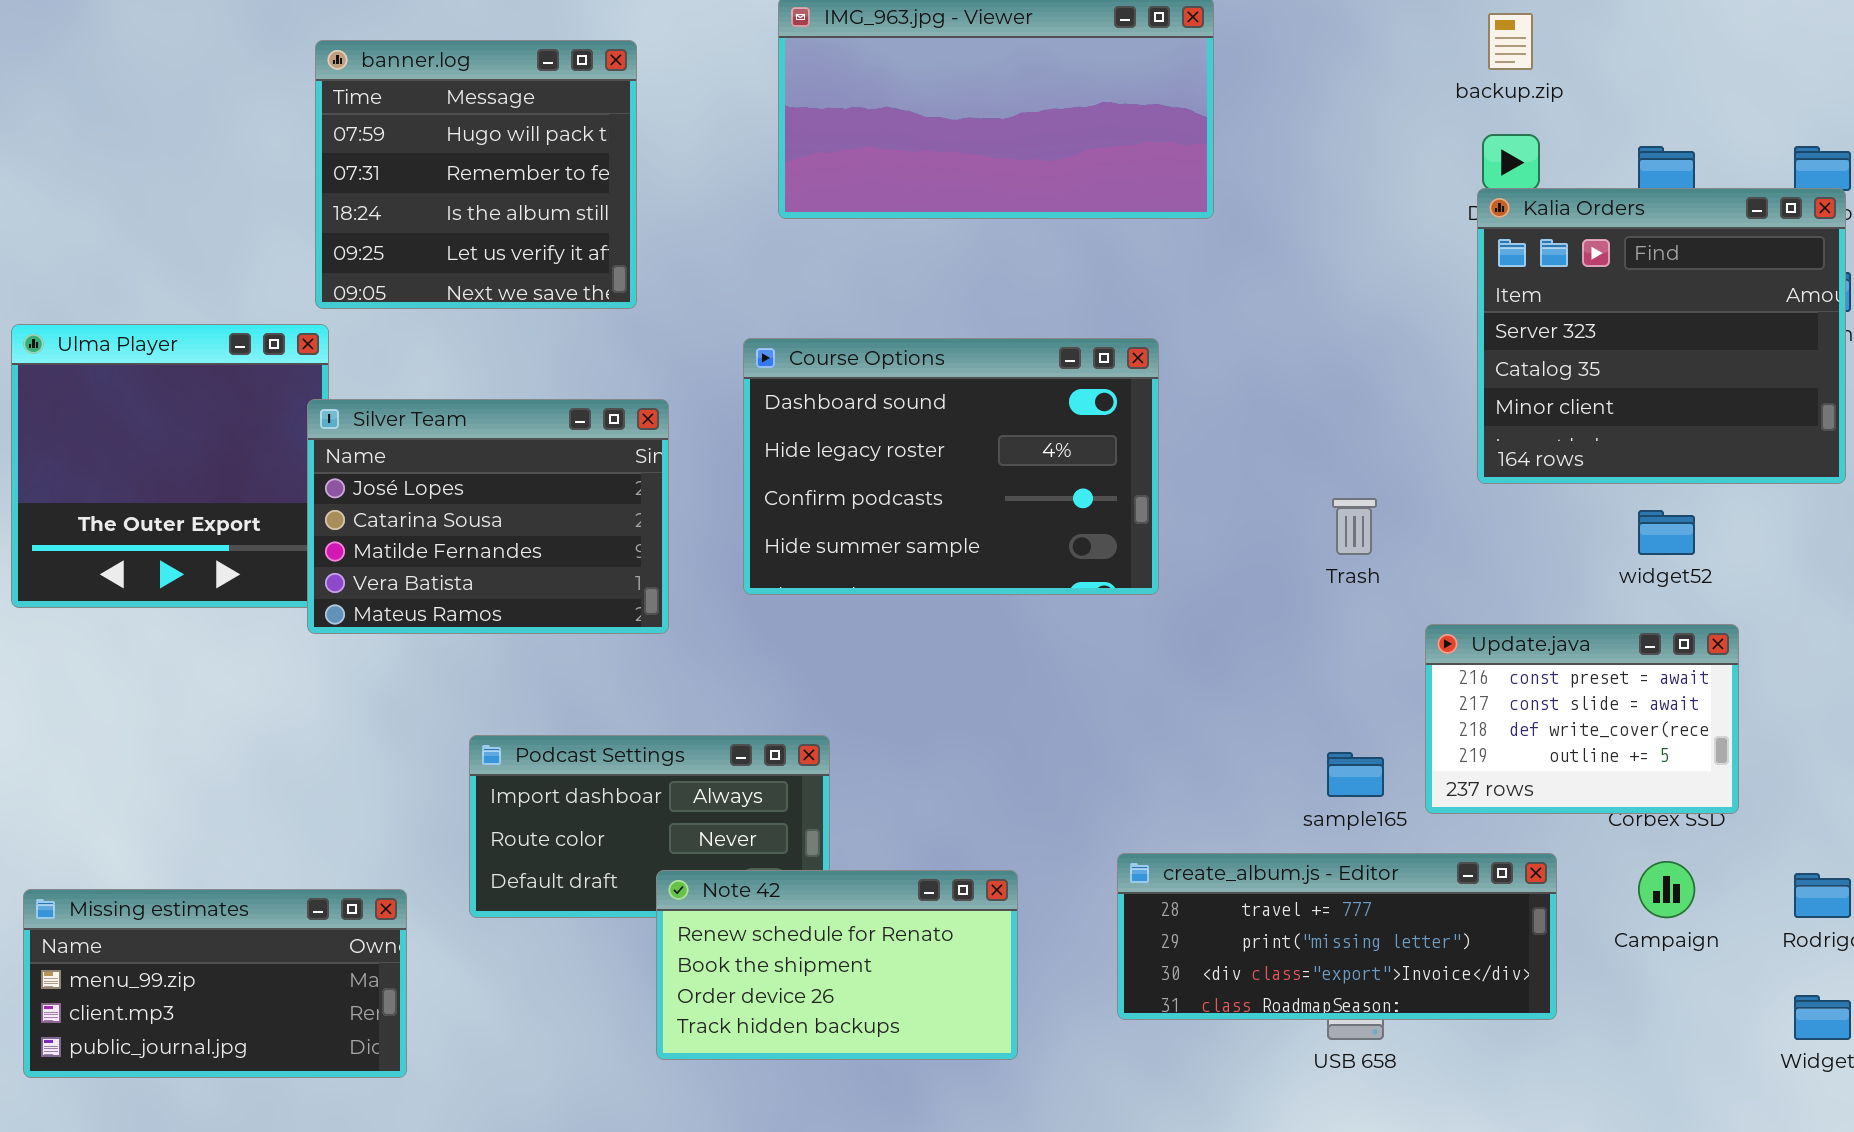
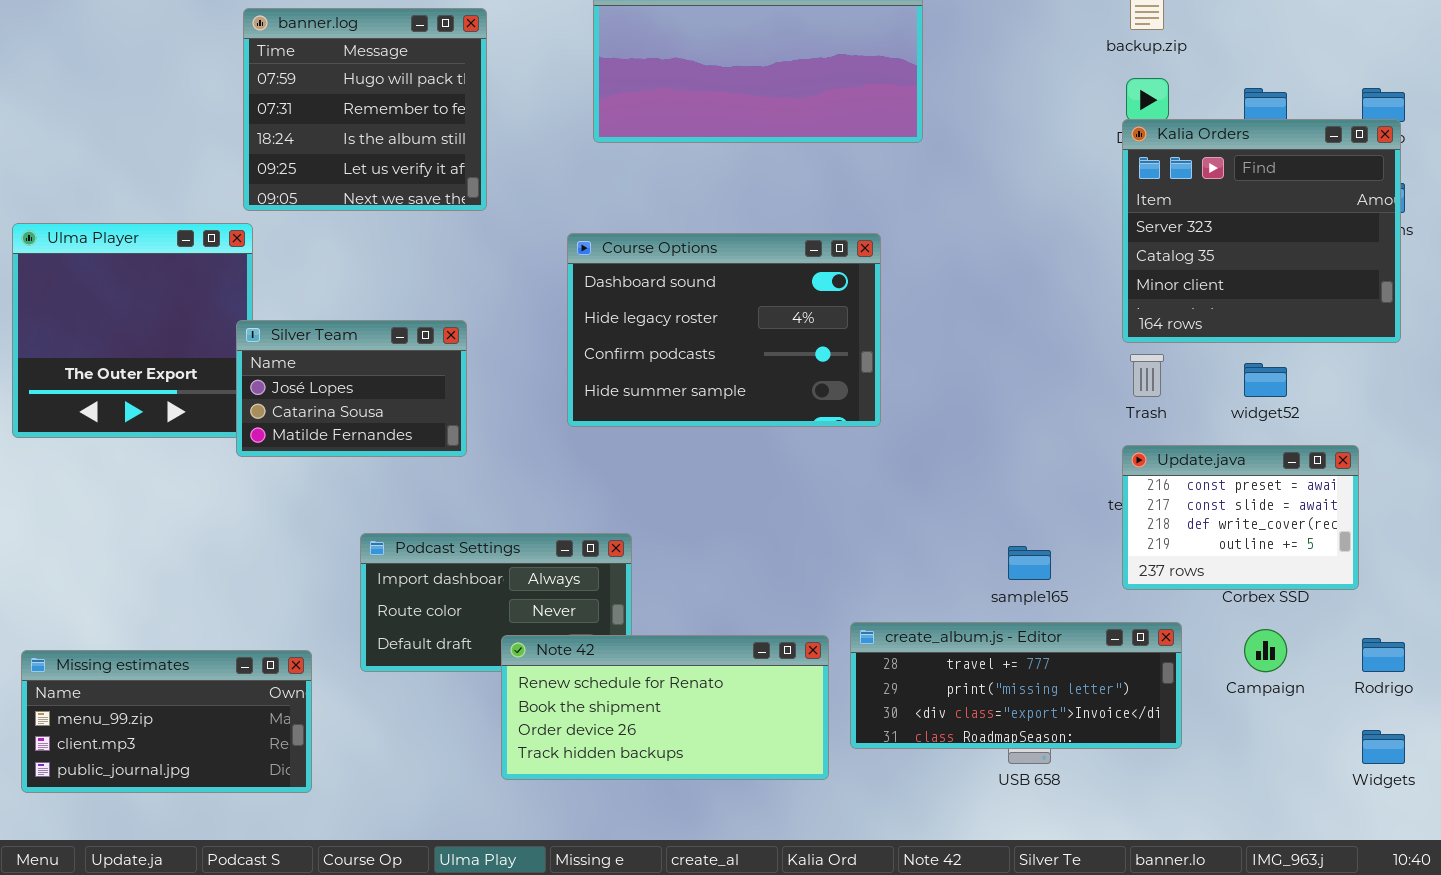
Silver Team: [307,399,669,634] -> [236,320,467,457], resized
Trash: [1332,498,1377,555] -> [1130,354,1164,397], moved
Update.java: [1425,624,1739,814] -> [1122,445,1359,590], moved
Note 42: [656,870,1018,1060] -> [501,635,829,780], resized

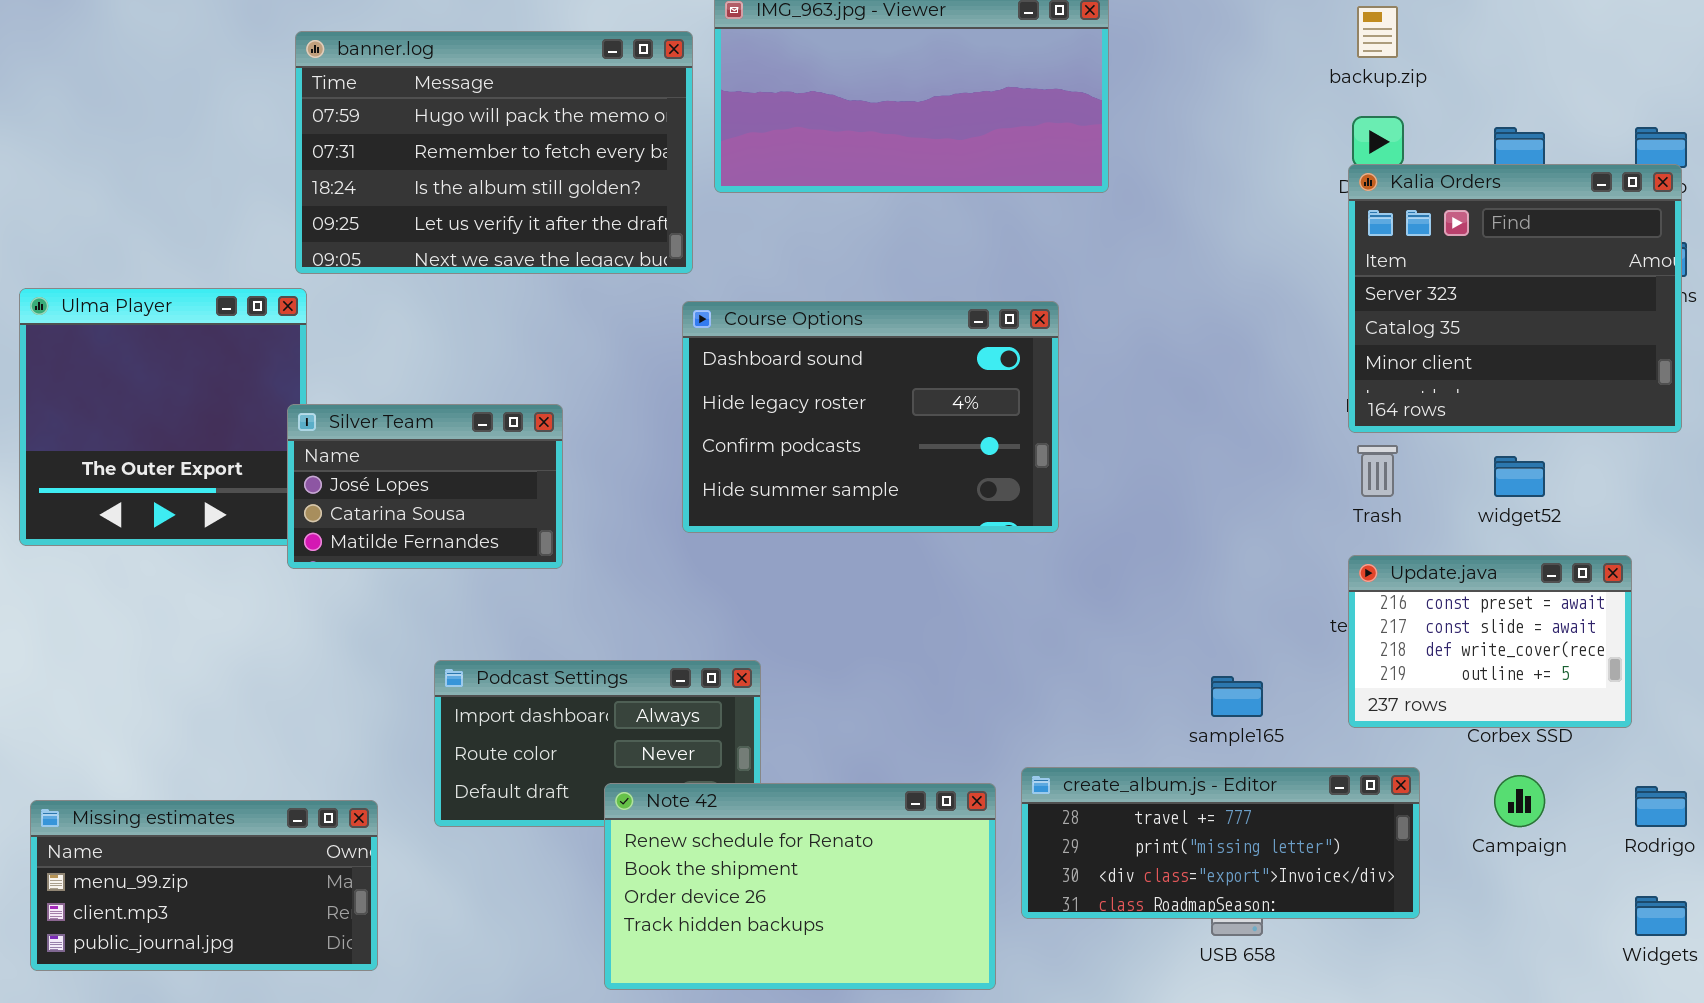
banner.log: [243,8,487,211] -> [295,31,693,274], resized
Note 42: [501,635,829,780] -> [604,783,996,990], resized

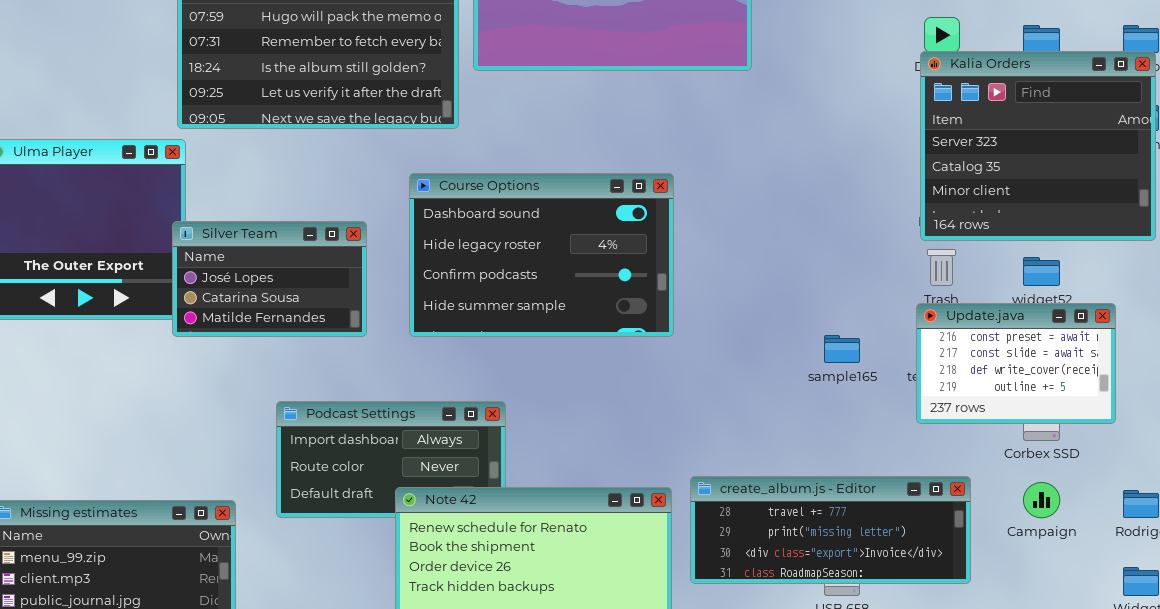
Course Options: [682,301,1059,533] -> [409,173,674,337], moved
Update.java: [1348,555,1632,728] -> [916,303,1116,424], moved
sample165: [1211,676,1263,717] -> [824,335,860,363], moved

